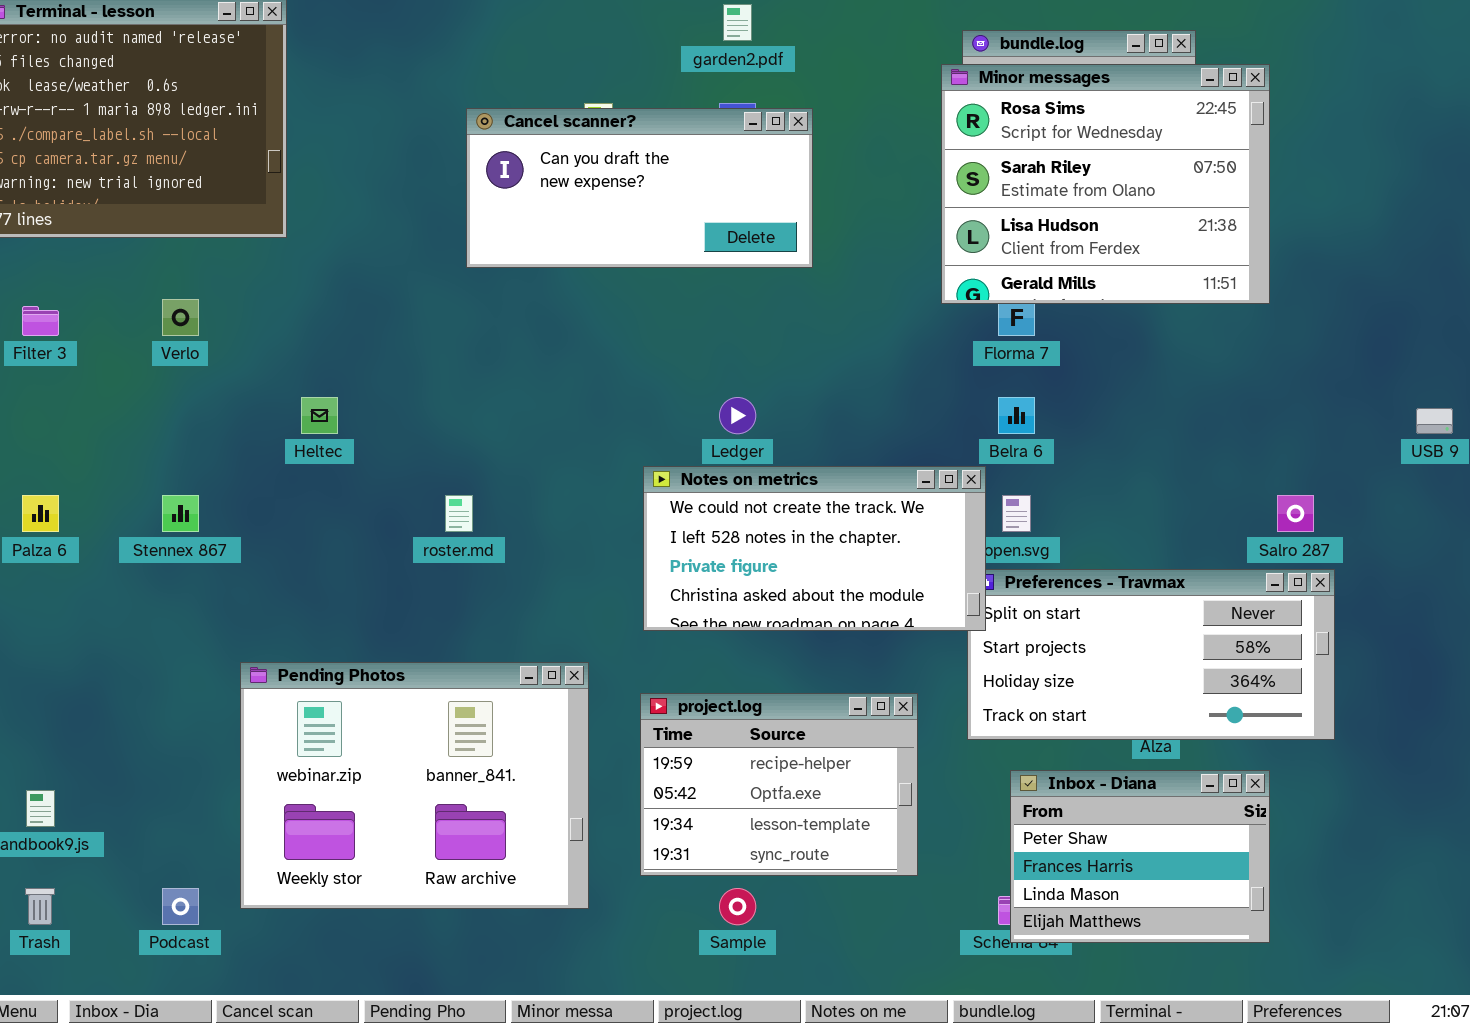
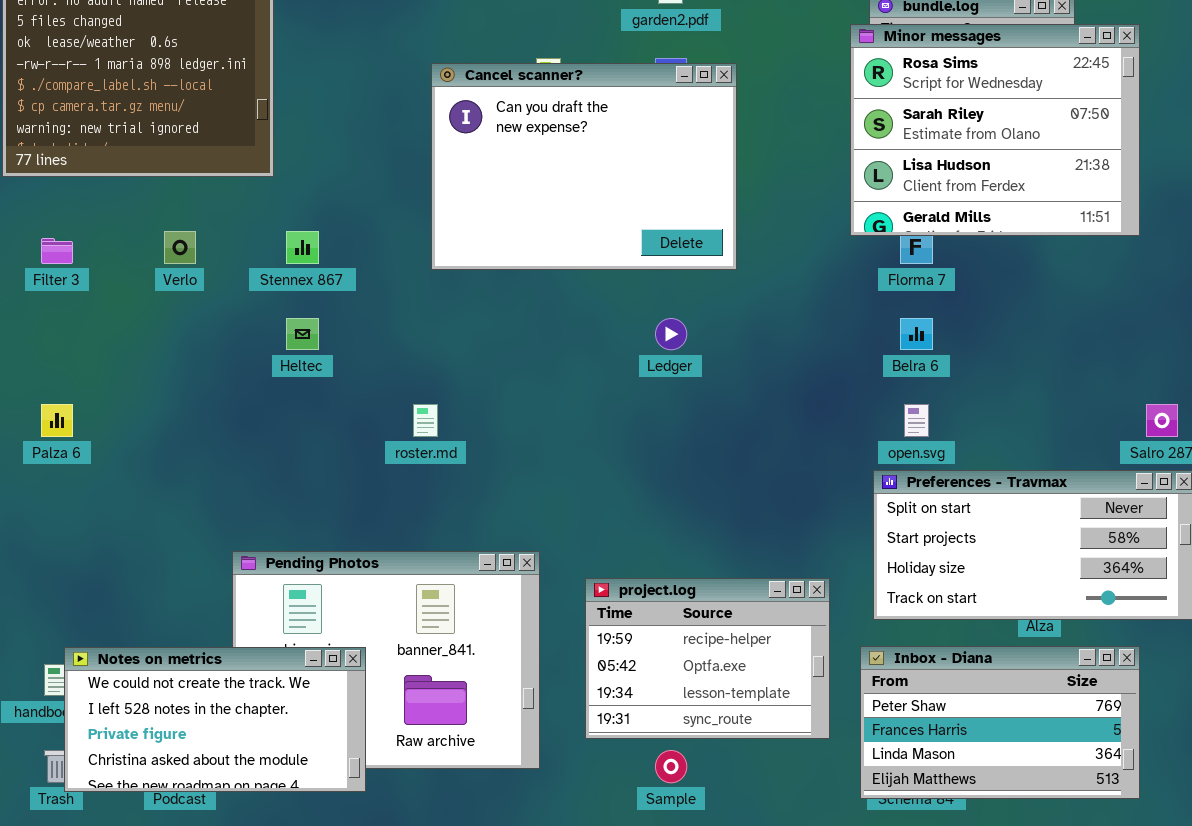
Cancel scanner?: [466,108,813,268] -> [431,63,737,270], resized
Notes on metrics: [643,466,986,631] -> [64,647,366,792], moved
Stennex 867: [162,495,199,532] -> [286,231,319,264], moved
Inbox - Diana: [1010,770,1270,943] -> [860,646,1140,799], resized

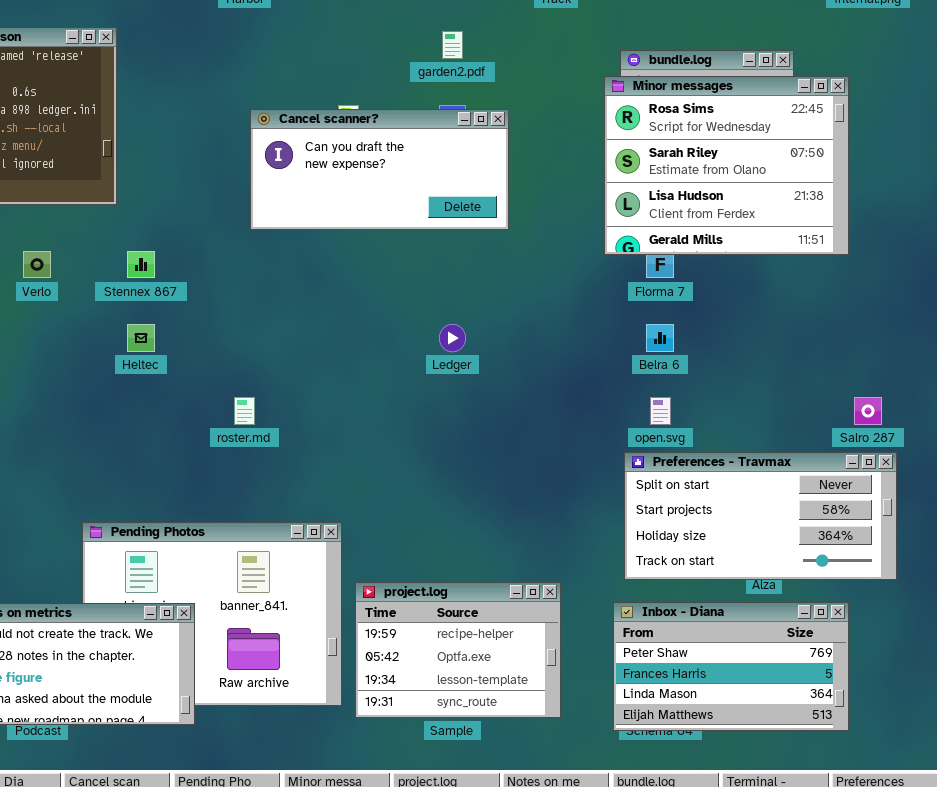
Cancel scanner?: [431,63,737,270] -> [250,109,509,230], resized
project.log: [585,578,830,739] -> [355,582,561,718], moved

